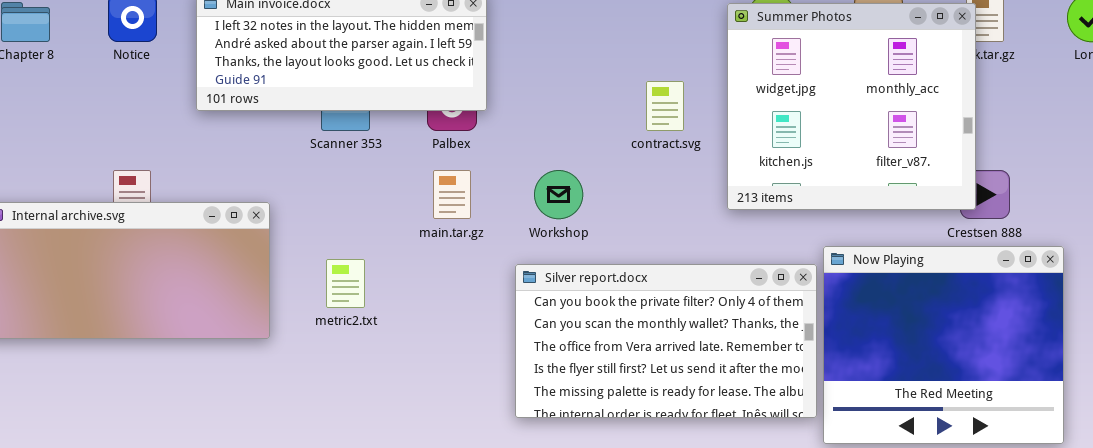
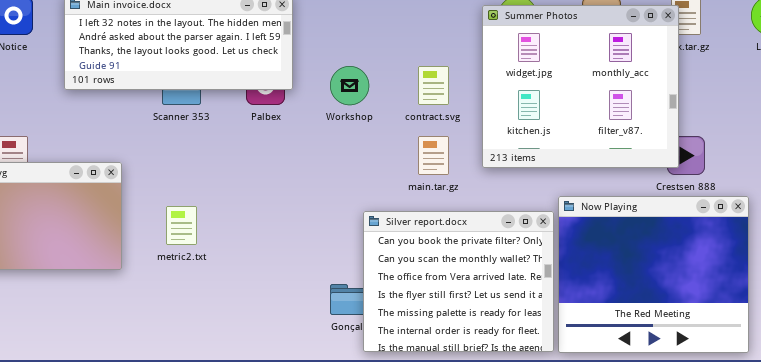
main.tar.gz: [433,170,471,219] -> [418,136,449,175], moved
Workshop: [534,170,583,219] -> [330,66,369,105], moved
Silver report.docx: [515,264,817,418] -> [363,211,554,352], resized

